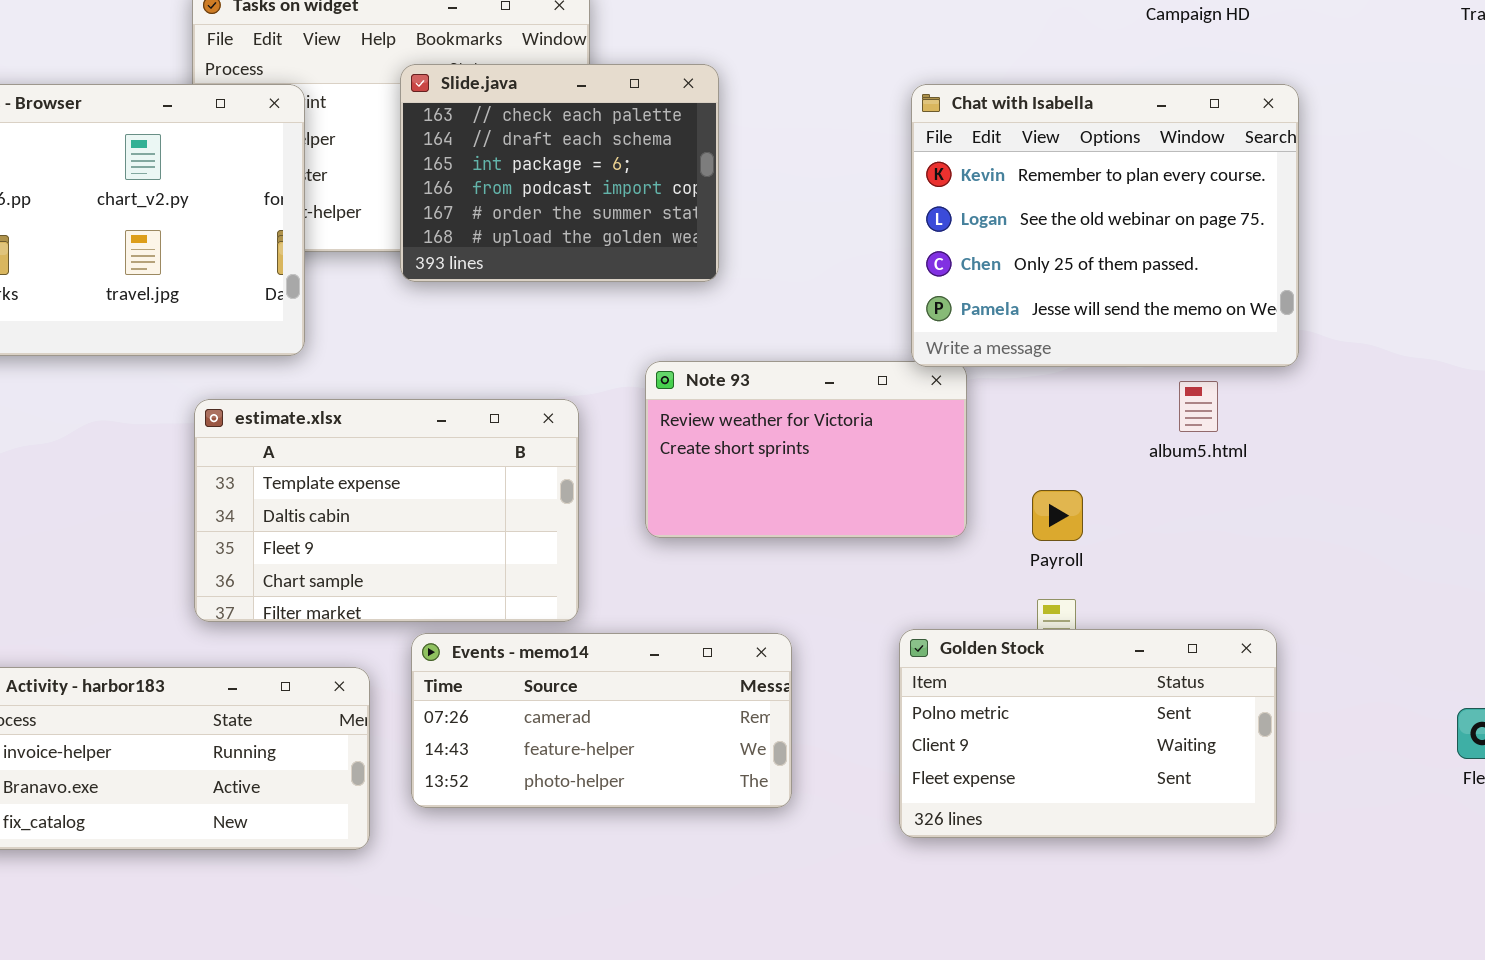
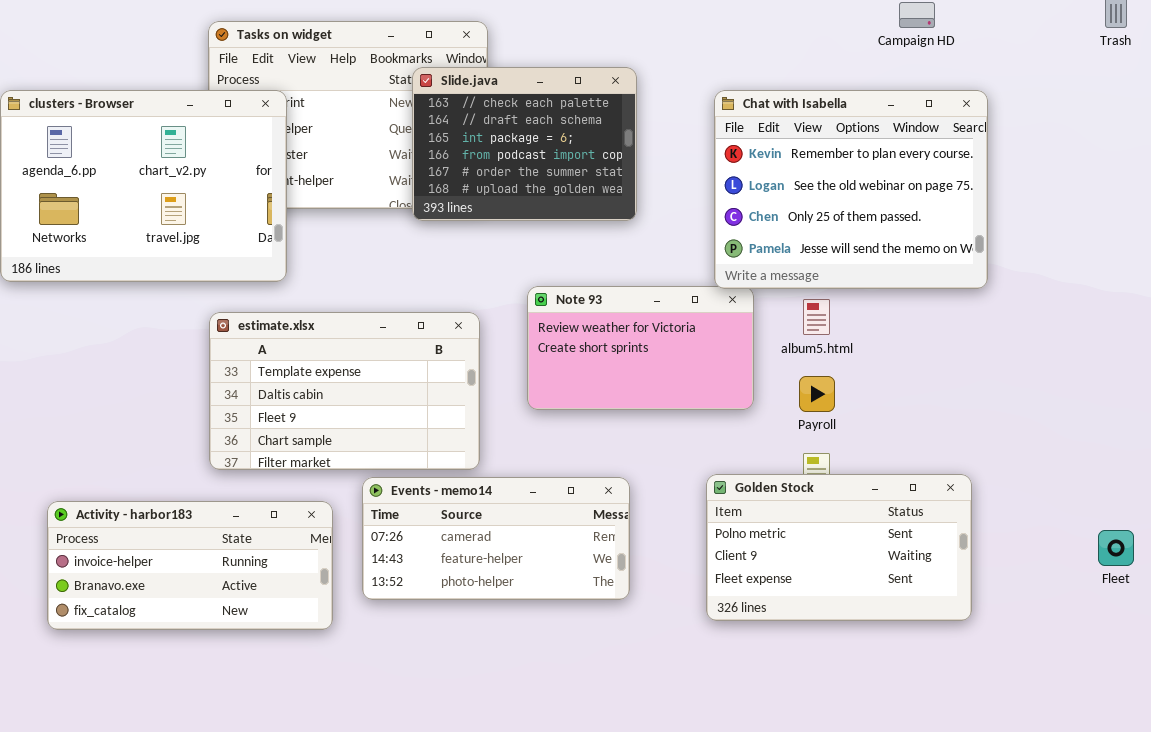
Slide.java: [400,64,719,282] -> [412,67,637,221], moved
album5.html: [1179,381,1218,432] -> [803,299,830,335], moved

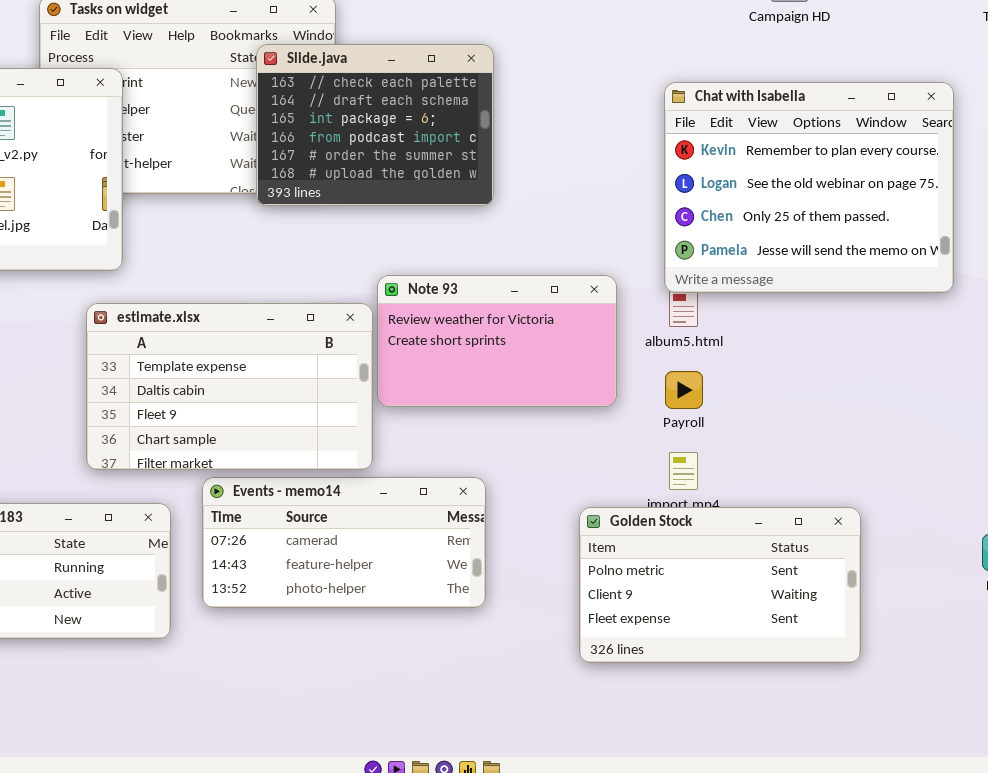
Chat with Isabella: [714,90,988,289] -> [664,82,954,293], moved
estimate.xlsx: [209,312,480,470] -> [86,303,373,470], moved
Golden Stock: [706,474,972,621] -> [579,507,861,663], moved

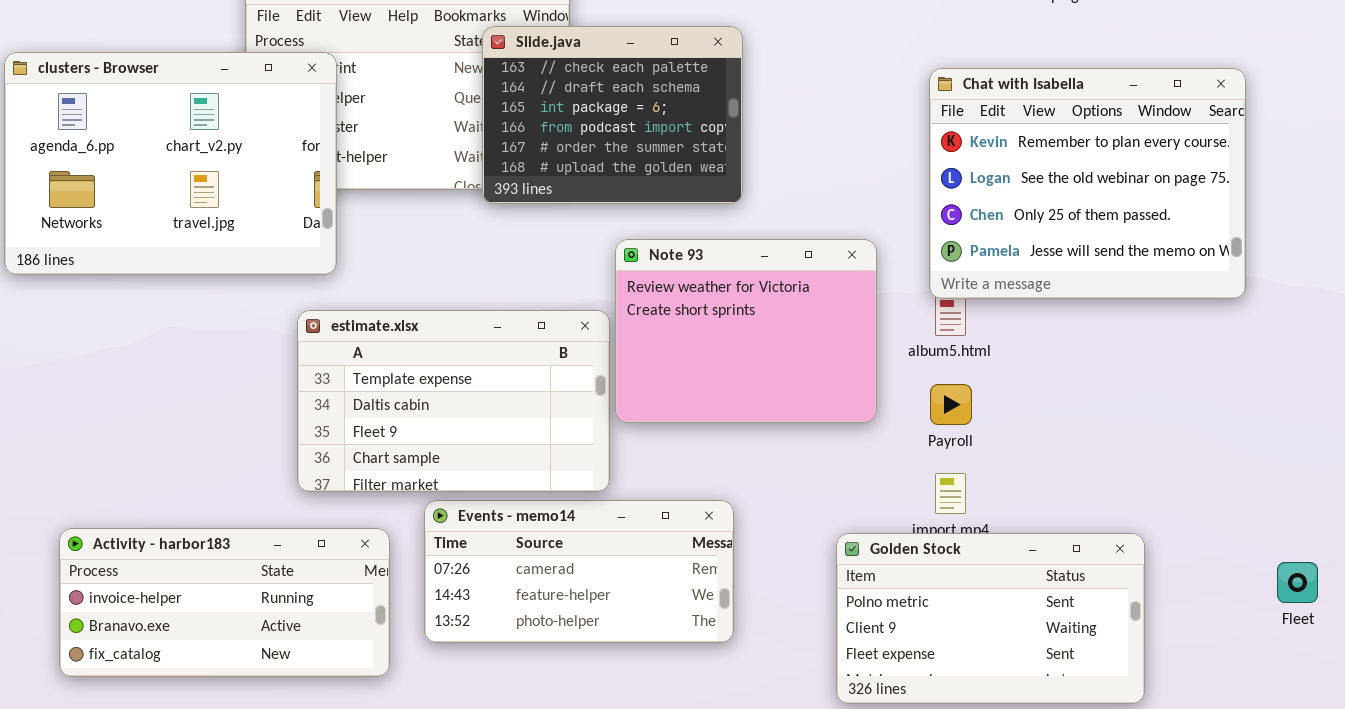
Note 93: [377,275,617,407] -> [615,239,877,423], resized

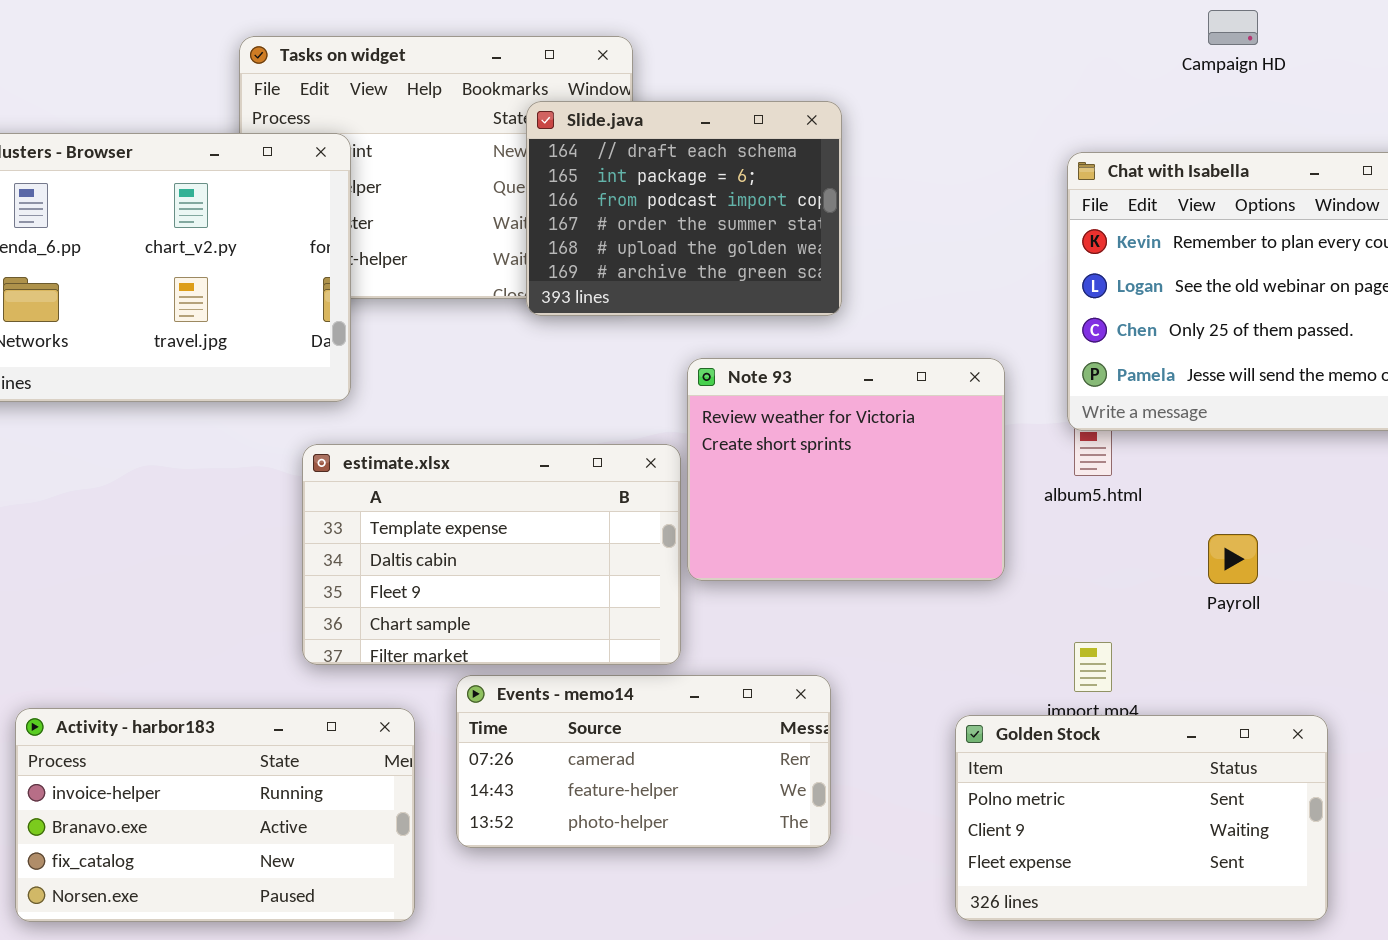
Slide.java: [482,26,743,204] -> [526,101,842,316], scrolled down 1 row
Payroll: [930,384,972,425] -> [1208,534,1258,584], moved
Activity - harbor183: [59,528,390,677] -> [15,708,415,922], resized

